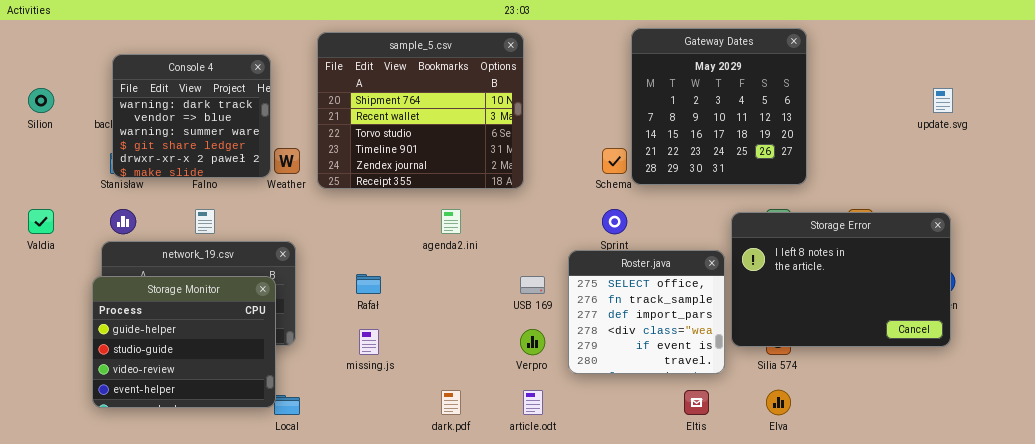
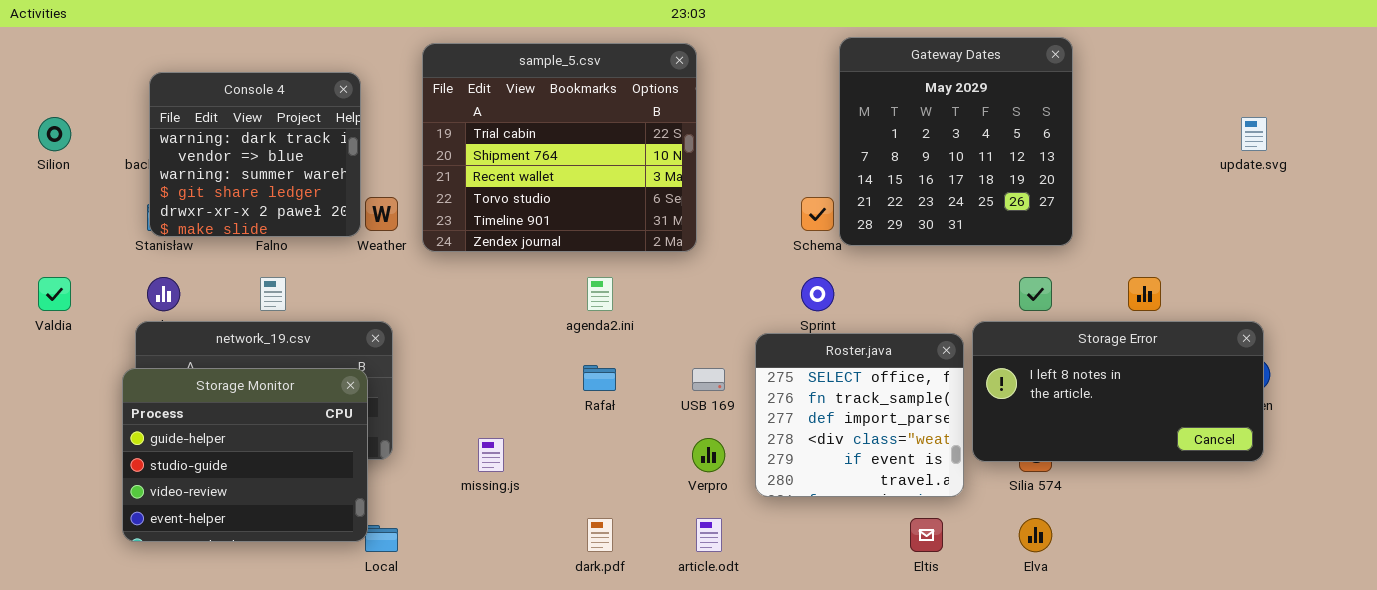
sample_5.csv: [317,32,524,189] -> [422,43,697,252], scrolled up 1 row
Storage Error: [731,212,951,347] -> [972,321,1264,462], resized
Rafał: [356,274,381,294] -> [583,365,616,391], moved

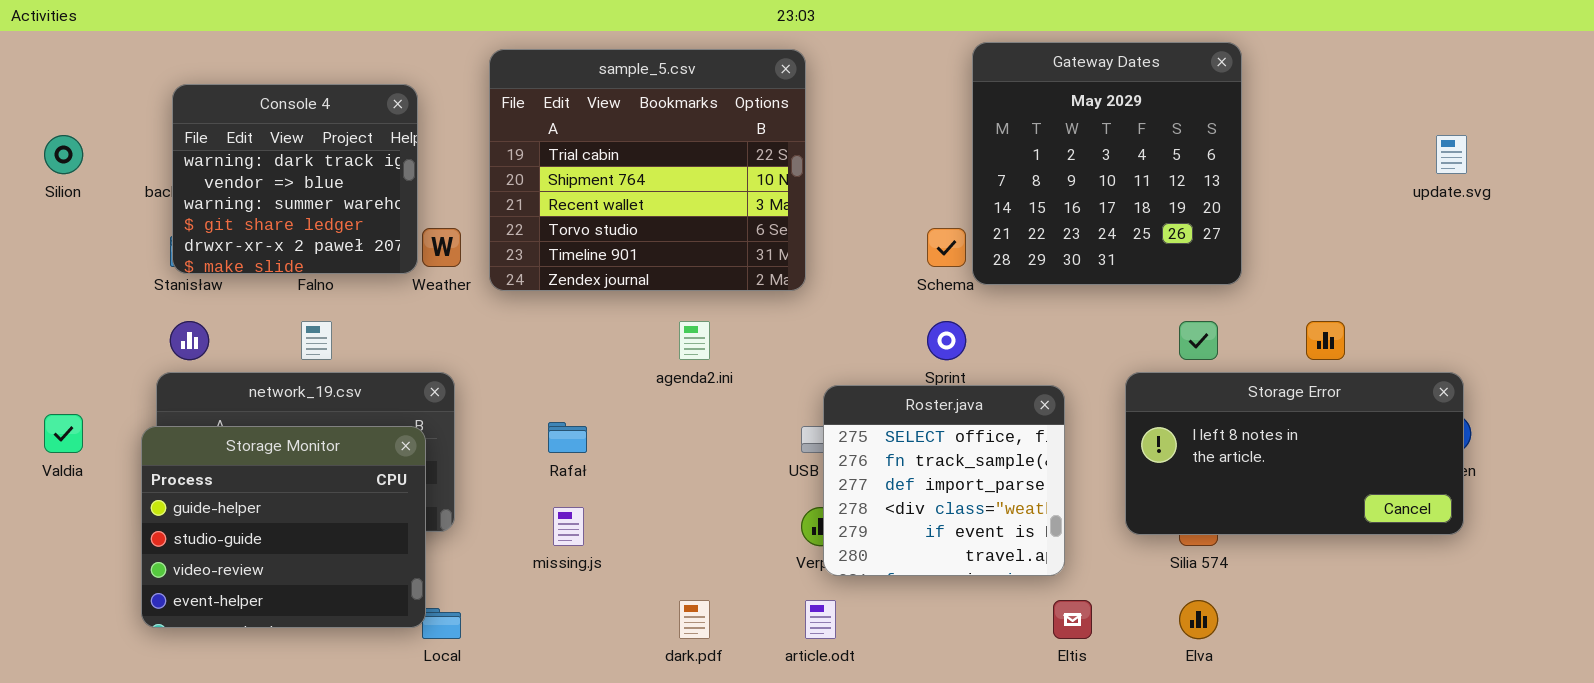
Valdia: [38,277,71,311] -> [44,414,83,453], moved
Roster.java: [755,333,964,497] -> [823,385,1065,576], moved
Rafał: [583,365,616,391] -> [548,422,587,453], moved

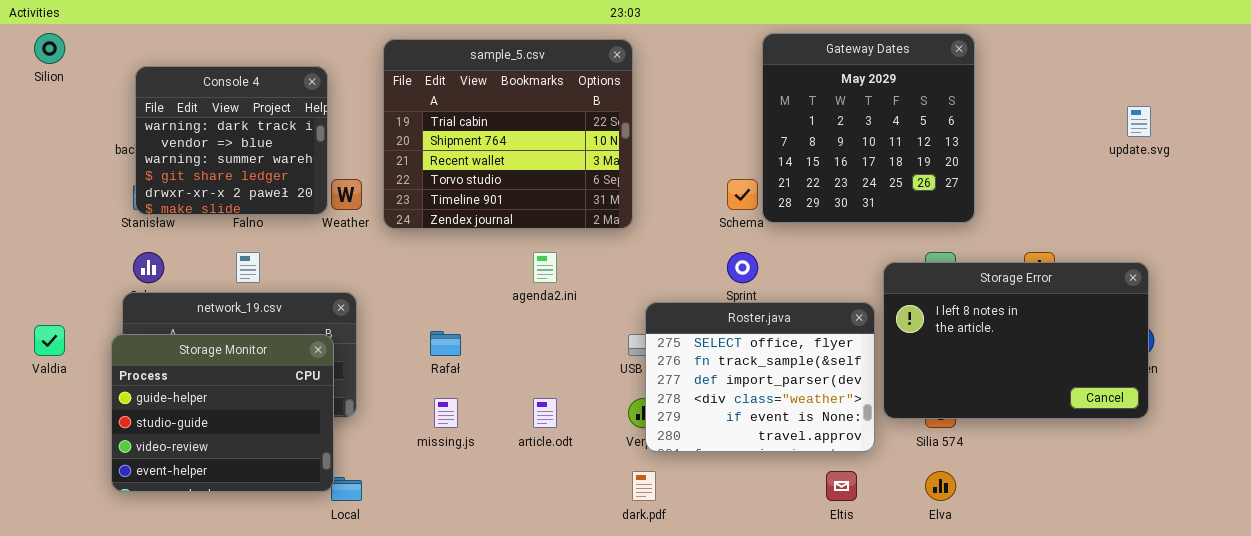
Silion: [44,135,83,174] -> [34,33,65,64], moved
Storage Error: [1125,372,1464,535] -> [883,262,1149,419], resized
Roster.java: [823,385,1065,576] -> [645,302,875,452], resized
dark.pdf: [679,600,710,639] -> [632,471,656,501], moved
article.odt: [805,600,836,639] -> [533,398,557,428], moved

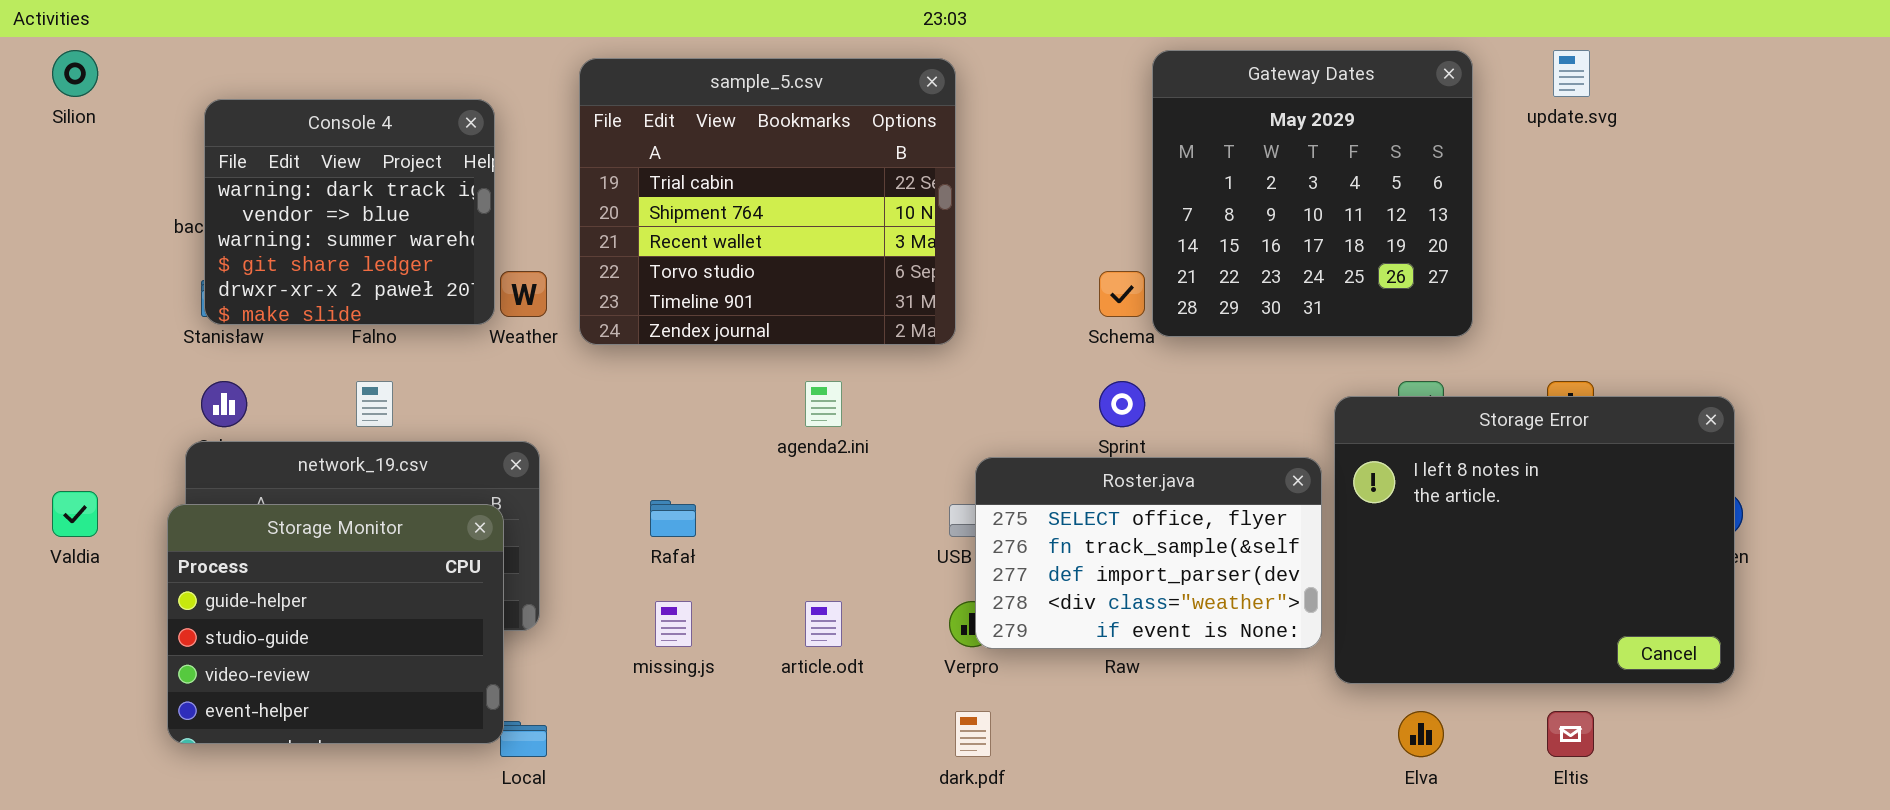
update.svg: [1127,106,1151,137] -> [1553,50,1590,97], moved
Storage Error: [883,262,1149,419] -> [1334,396,1735,684], resized
Roster.java: [645,302,875,452] -> [975,457,1322,649], resized
Eltis: [826,471,857,501] -> [1547,711,1594,757], moved

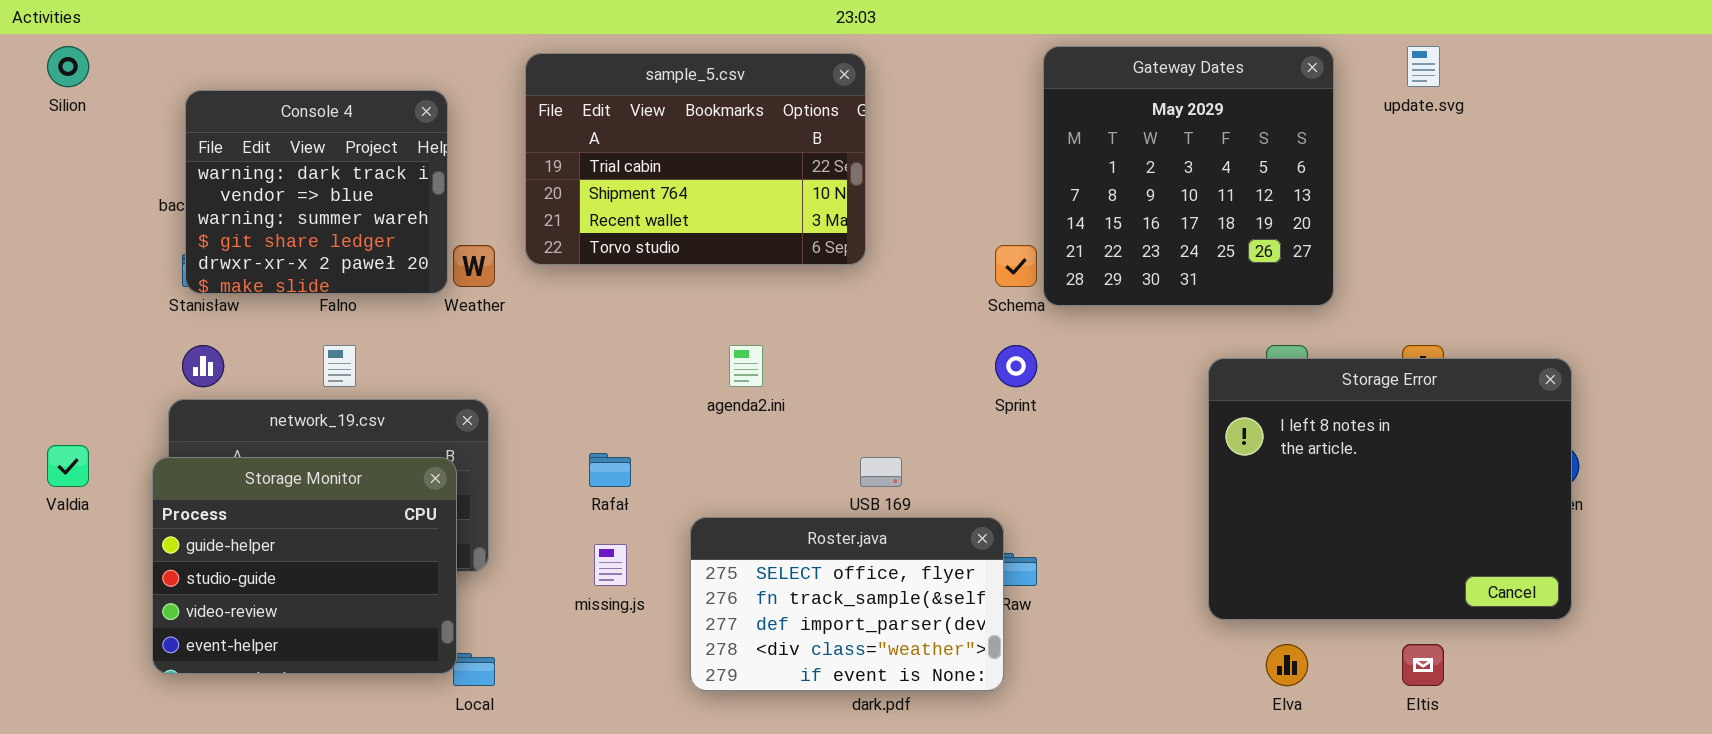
sample_5.csv: [579,58,956,345] -> [525,53,866,265], resized
Roster.java: [975,457,1322,649] -> [690,517,1004,691], moved

